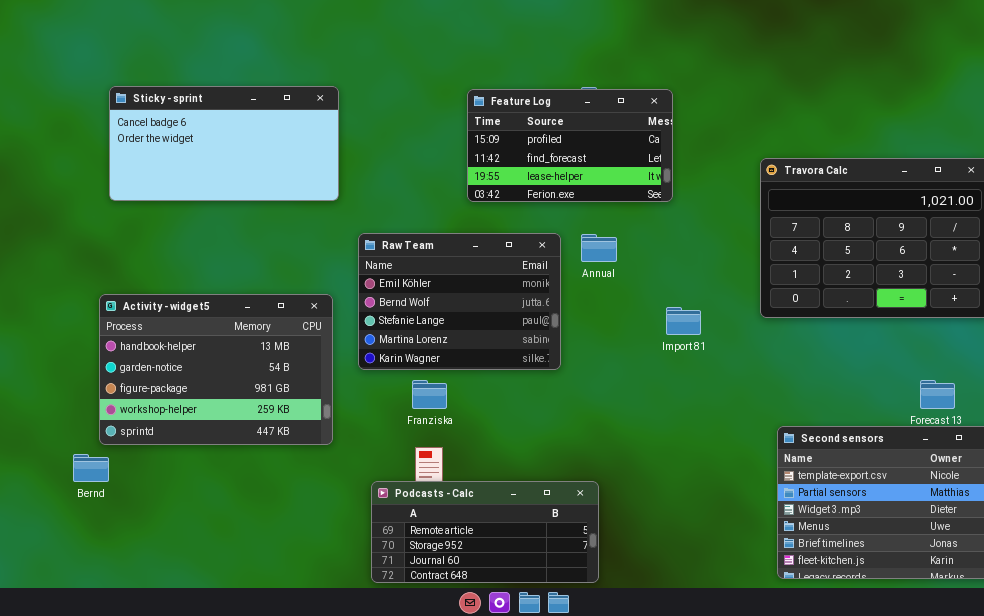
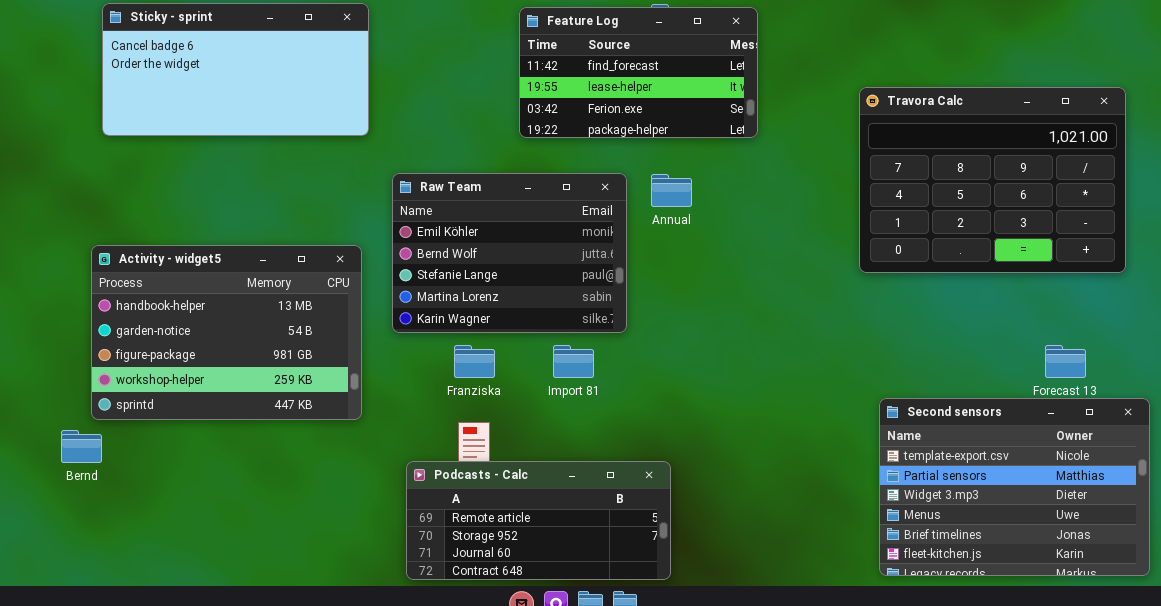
Feature Log: [467,89,673,202] -> [519,7,758,138], scrolled down 1 row
Import 81: [666,307,701,335] -> [553,345,594,378], moved

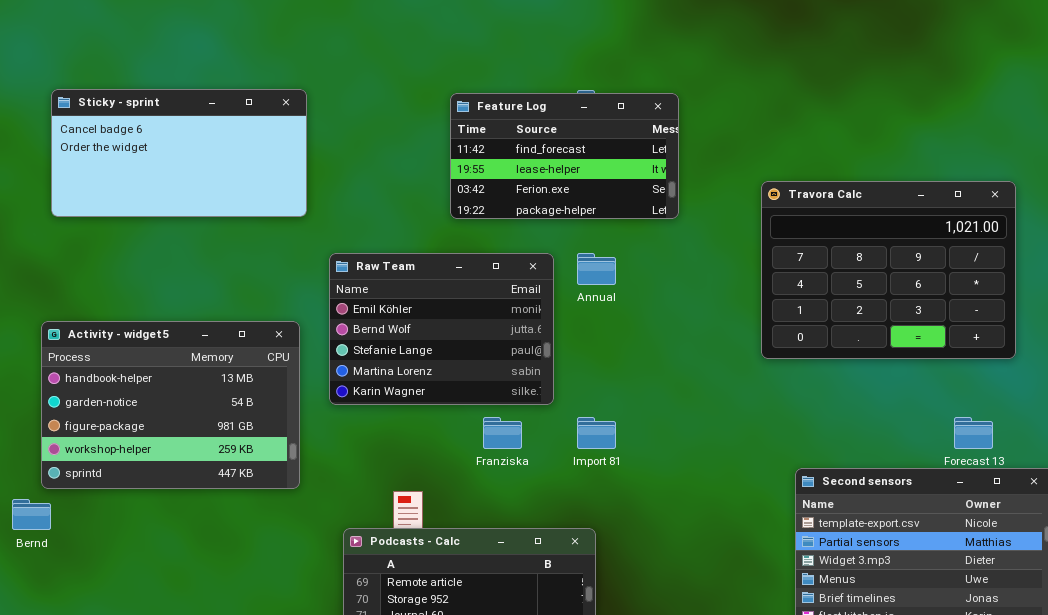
Travora Calc: [859,87,1126,273] -> [761,181,1016,359], moved
Franziska: [454,345,495,378] -> [483,417,522,449], moved
Import 81: [553,345,594,378] -> [577,417,616,449], moved

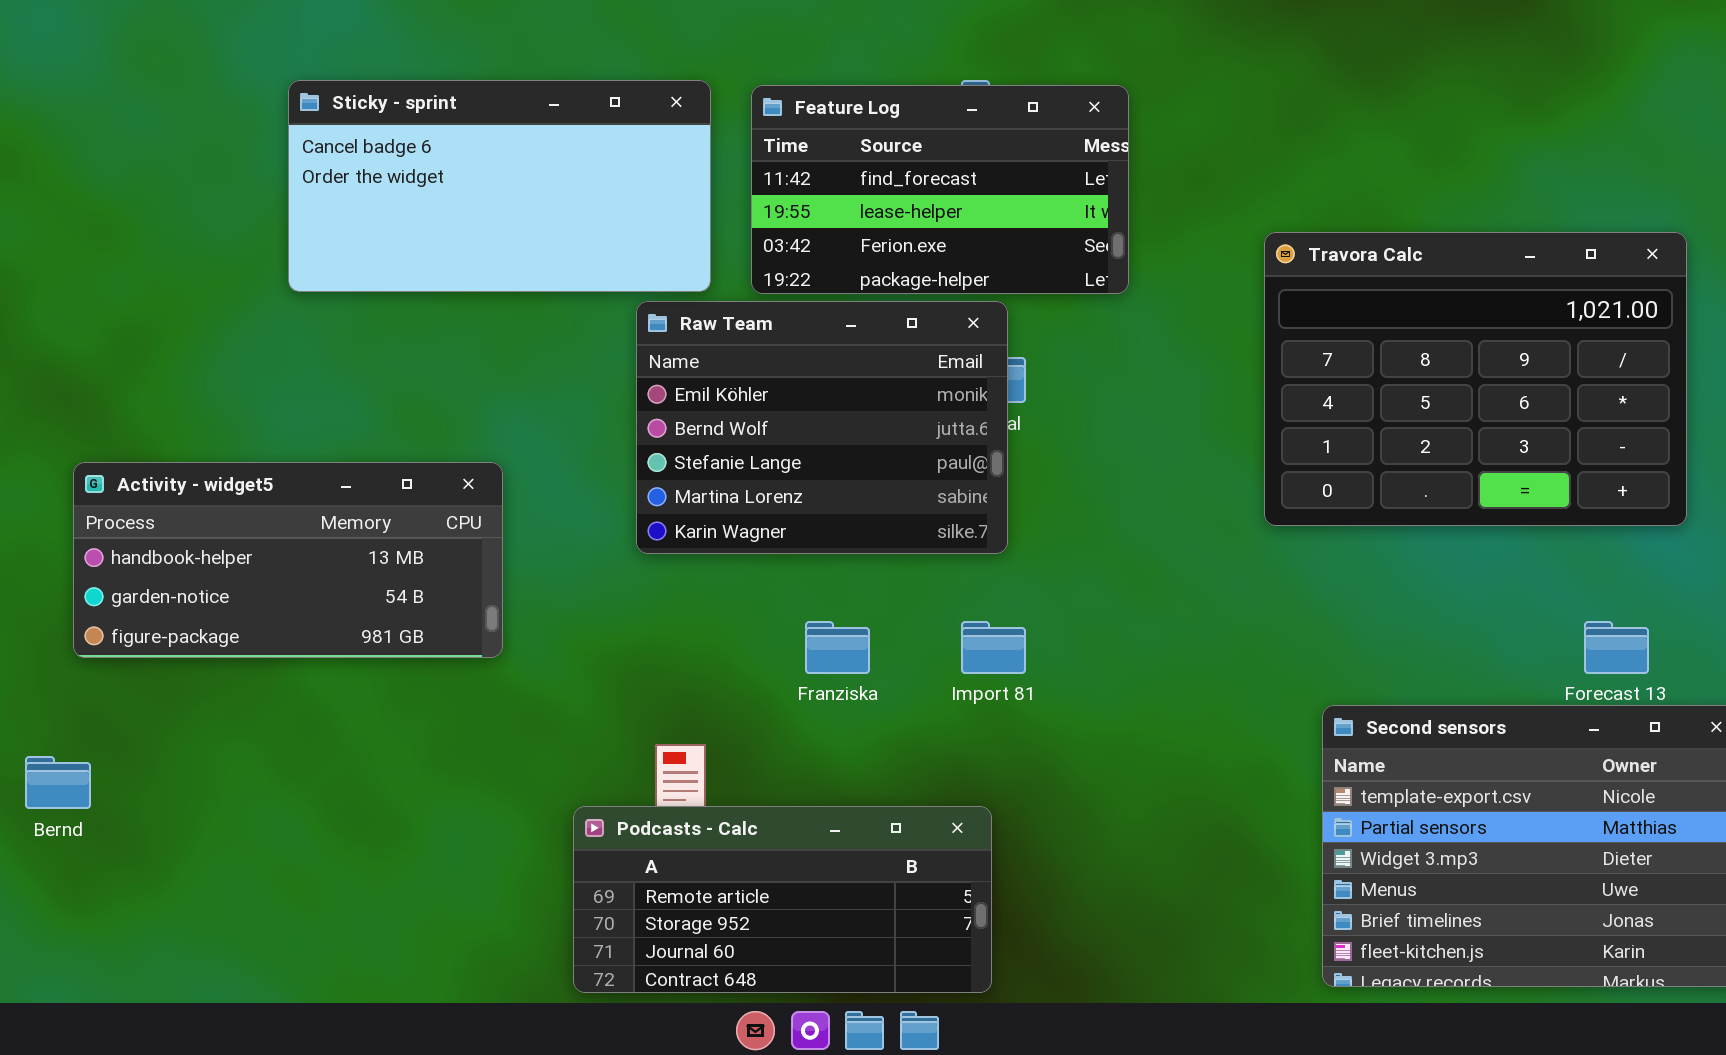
Sticky - sprint: [51,89,307,217] -> [288,80,711,292], moved
Raw Team: [329,253,554,405] -> [636,301,1008,554], moved
Activity - widget5: [41,321,300,489] -> [73,462,503,658], resized

